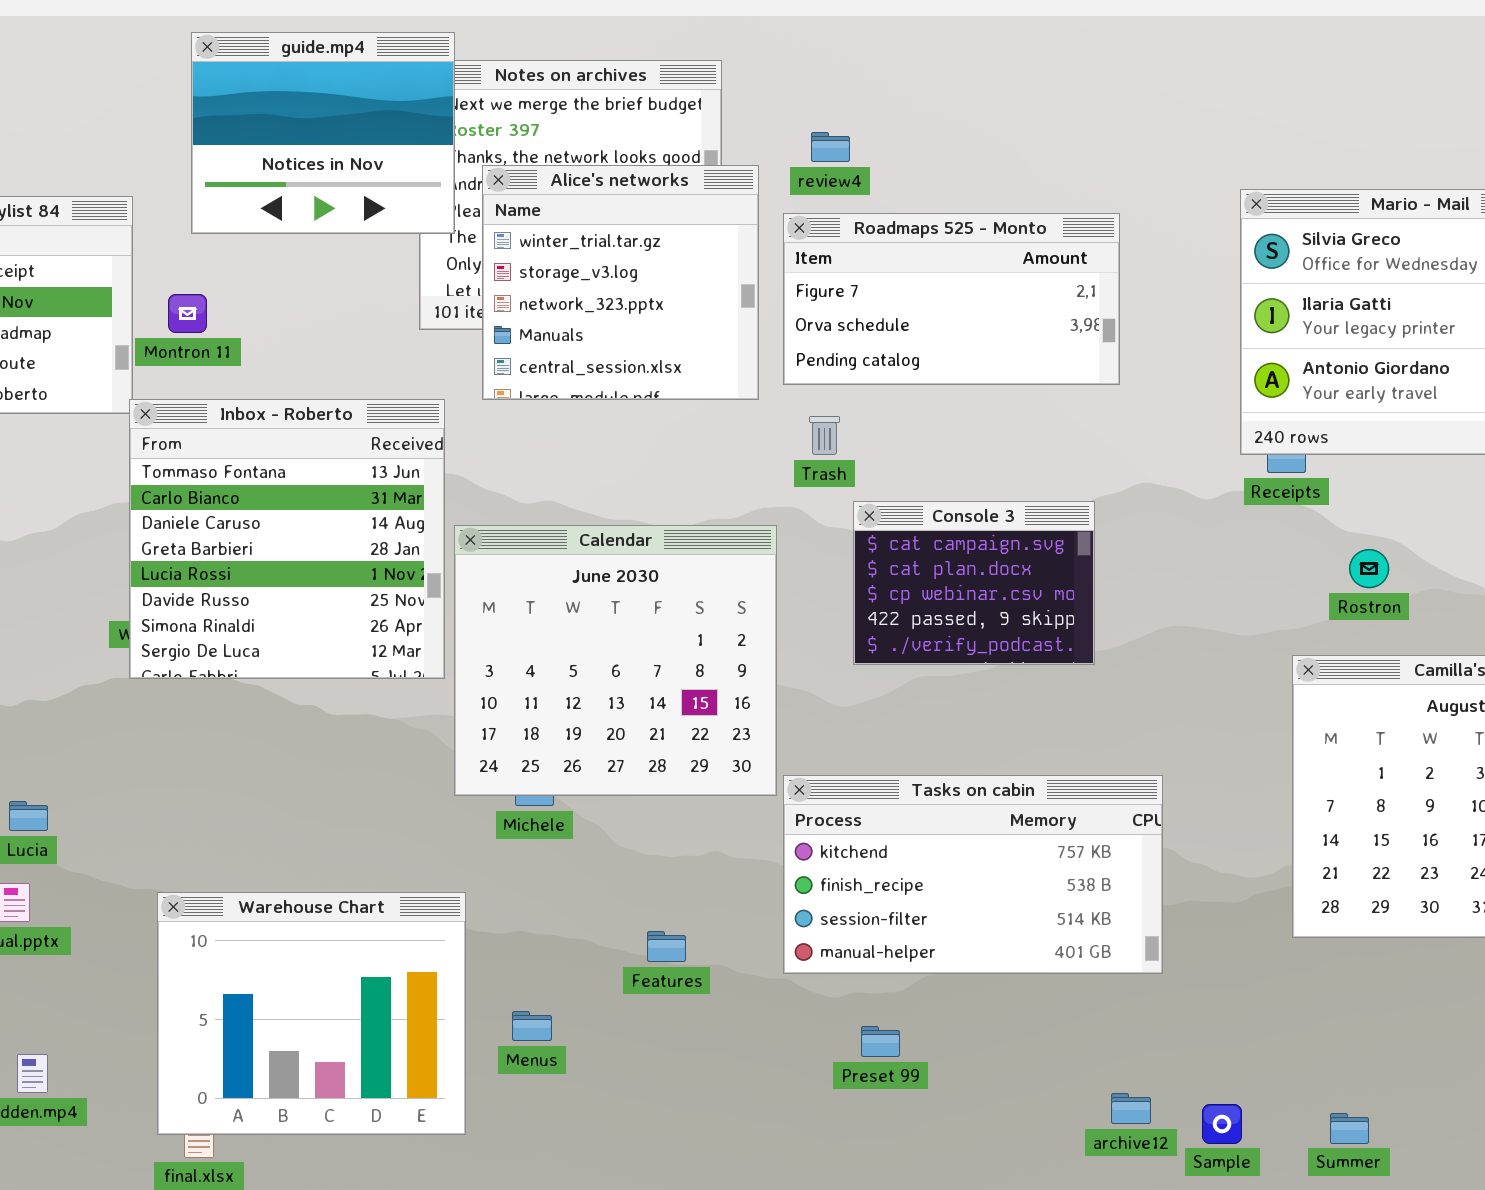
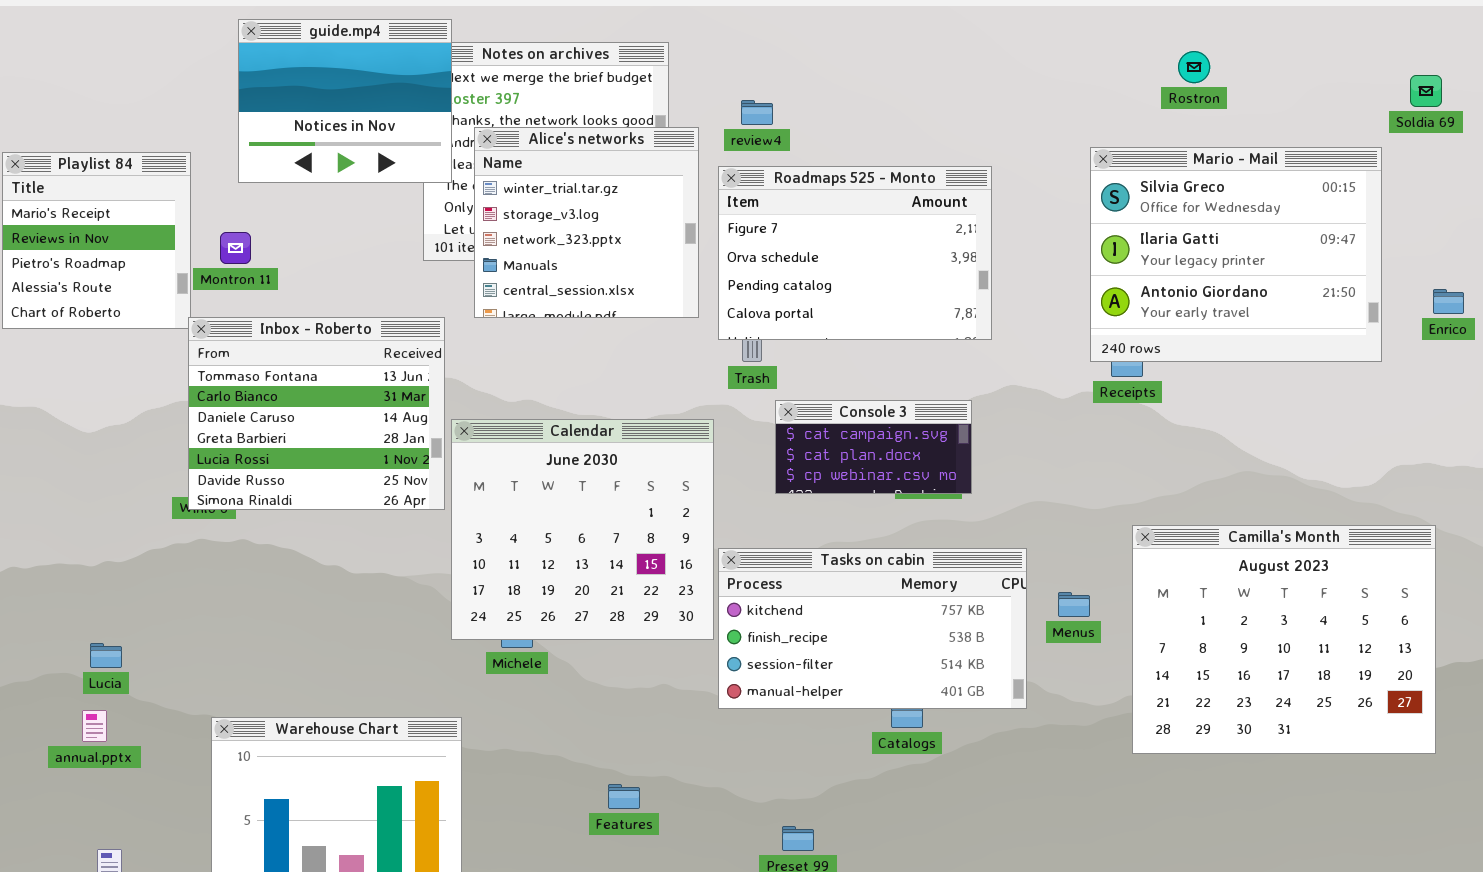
Roadmaps 525 - Monto: [783,213,1120,385] -> [718,166,992,340], resized
Inbox - Roberto: [129,399,445,679] -> [188,317,445,510], resized
Console 3: [853,501,1095,665] -> [775,400,972,494], resized
Rostron: [1349,549,1389,588] -> [1178,51,1210,83], moved
Tasks on cabin: [783,775,1163,974] -> [718,548,1027,709], moved
Features: [647,931,686,962] -> [608,784,640,809], moved
Menus: [512,1011,552,1041] -> [1058,592,1090,617], moved

